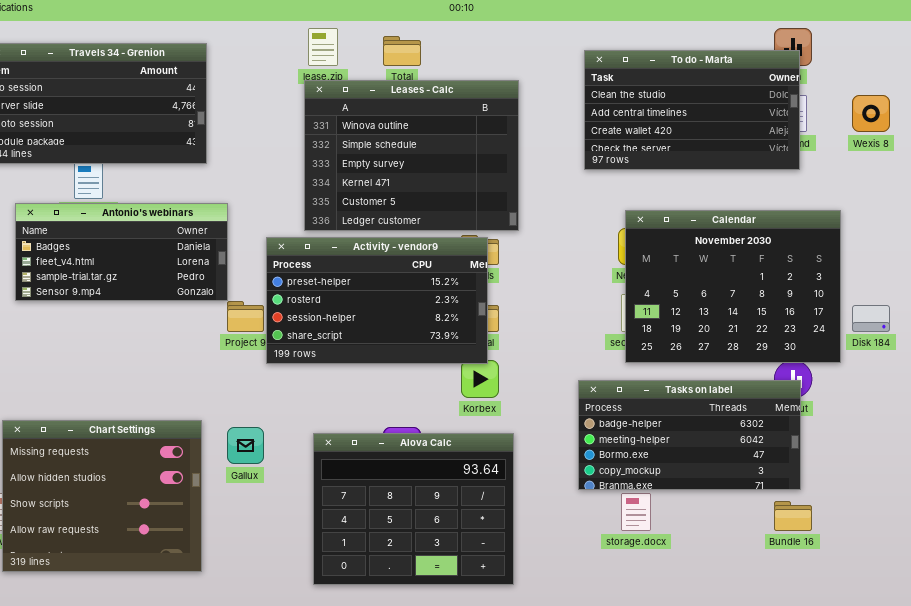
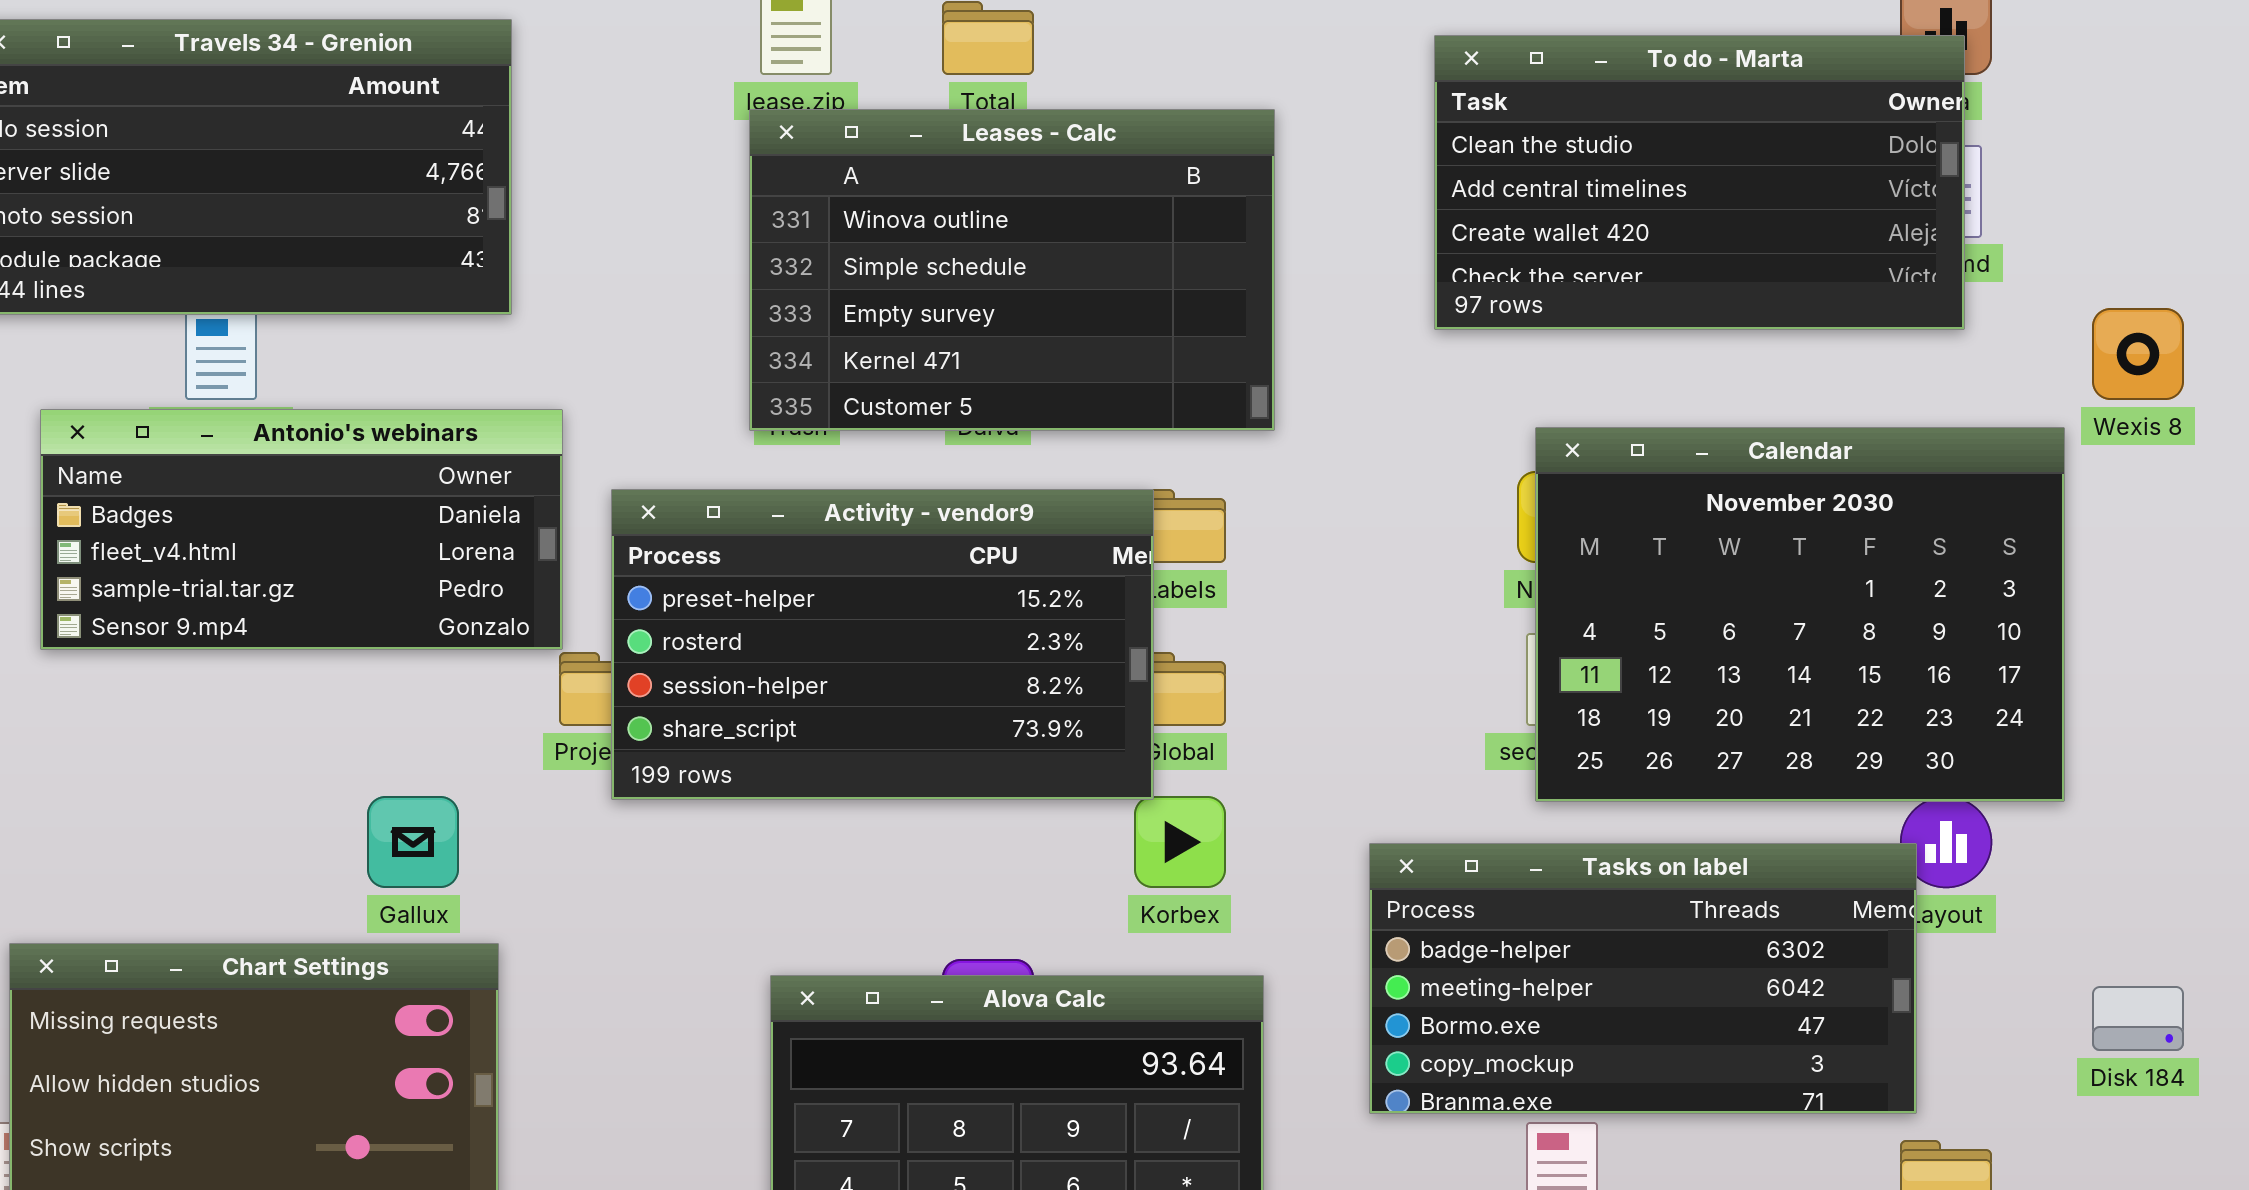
Leases - Calc: [304,80,519,231] -> [749,109,1275,431], resized
Wexis 8: [852,95,890,132] -> [2092,308,2184,400], moved
Activity - vendor9: [266,237,488,364] -> [611,489,1154,800], moved
Disk 184: [852,305,890,332] -> [2092,986,2184,1051], moved
Tasks on label: [578,380,801,490] -> [1369,843,1917,1114], moved
Gallux: [227,427,264,464] -> [367,796,459,888], moved

